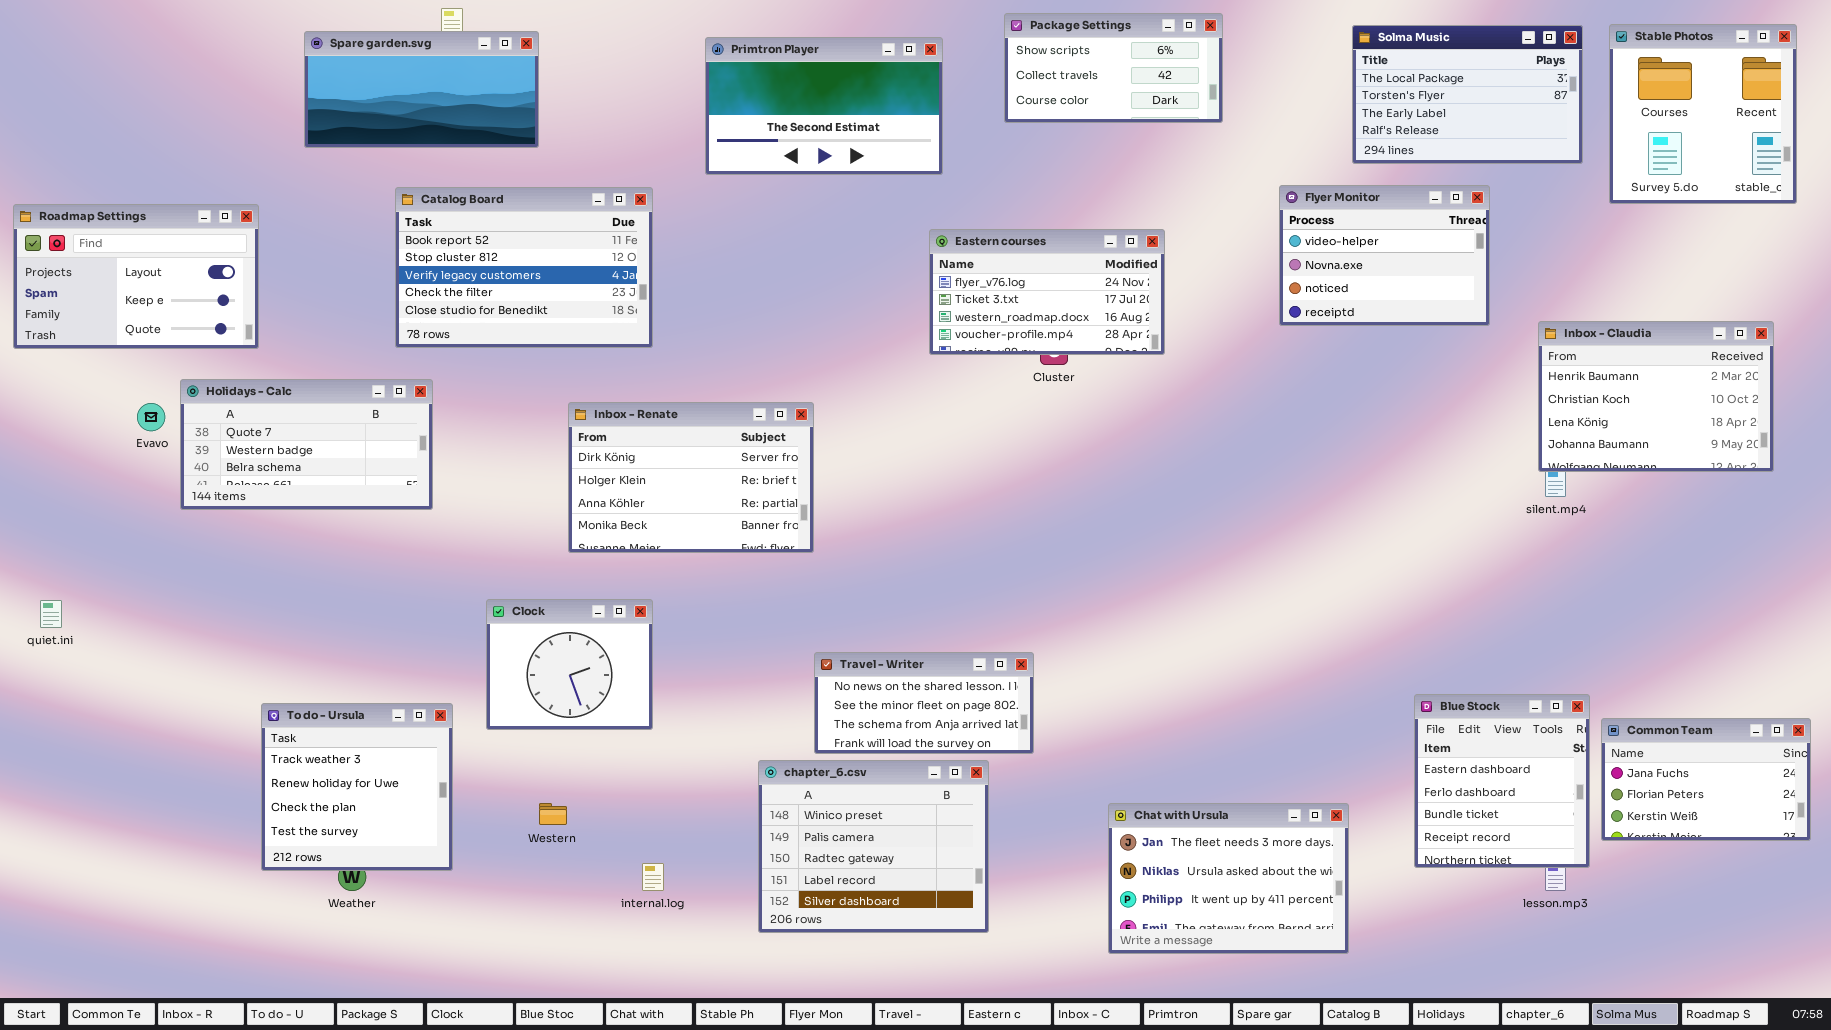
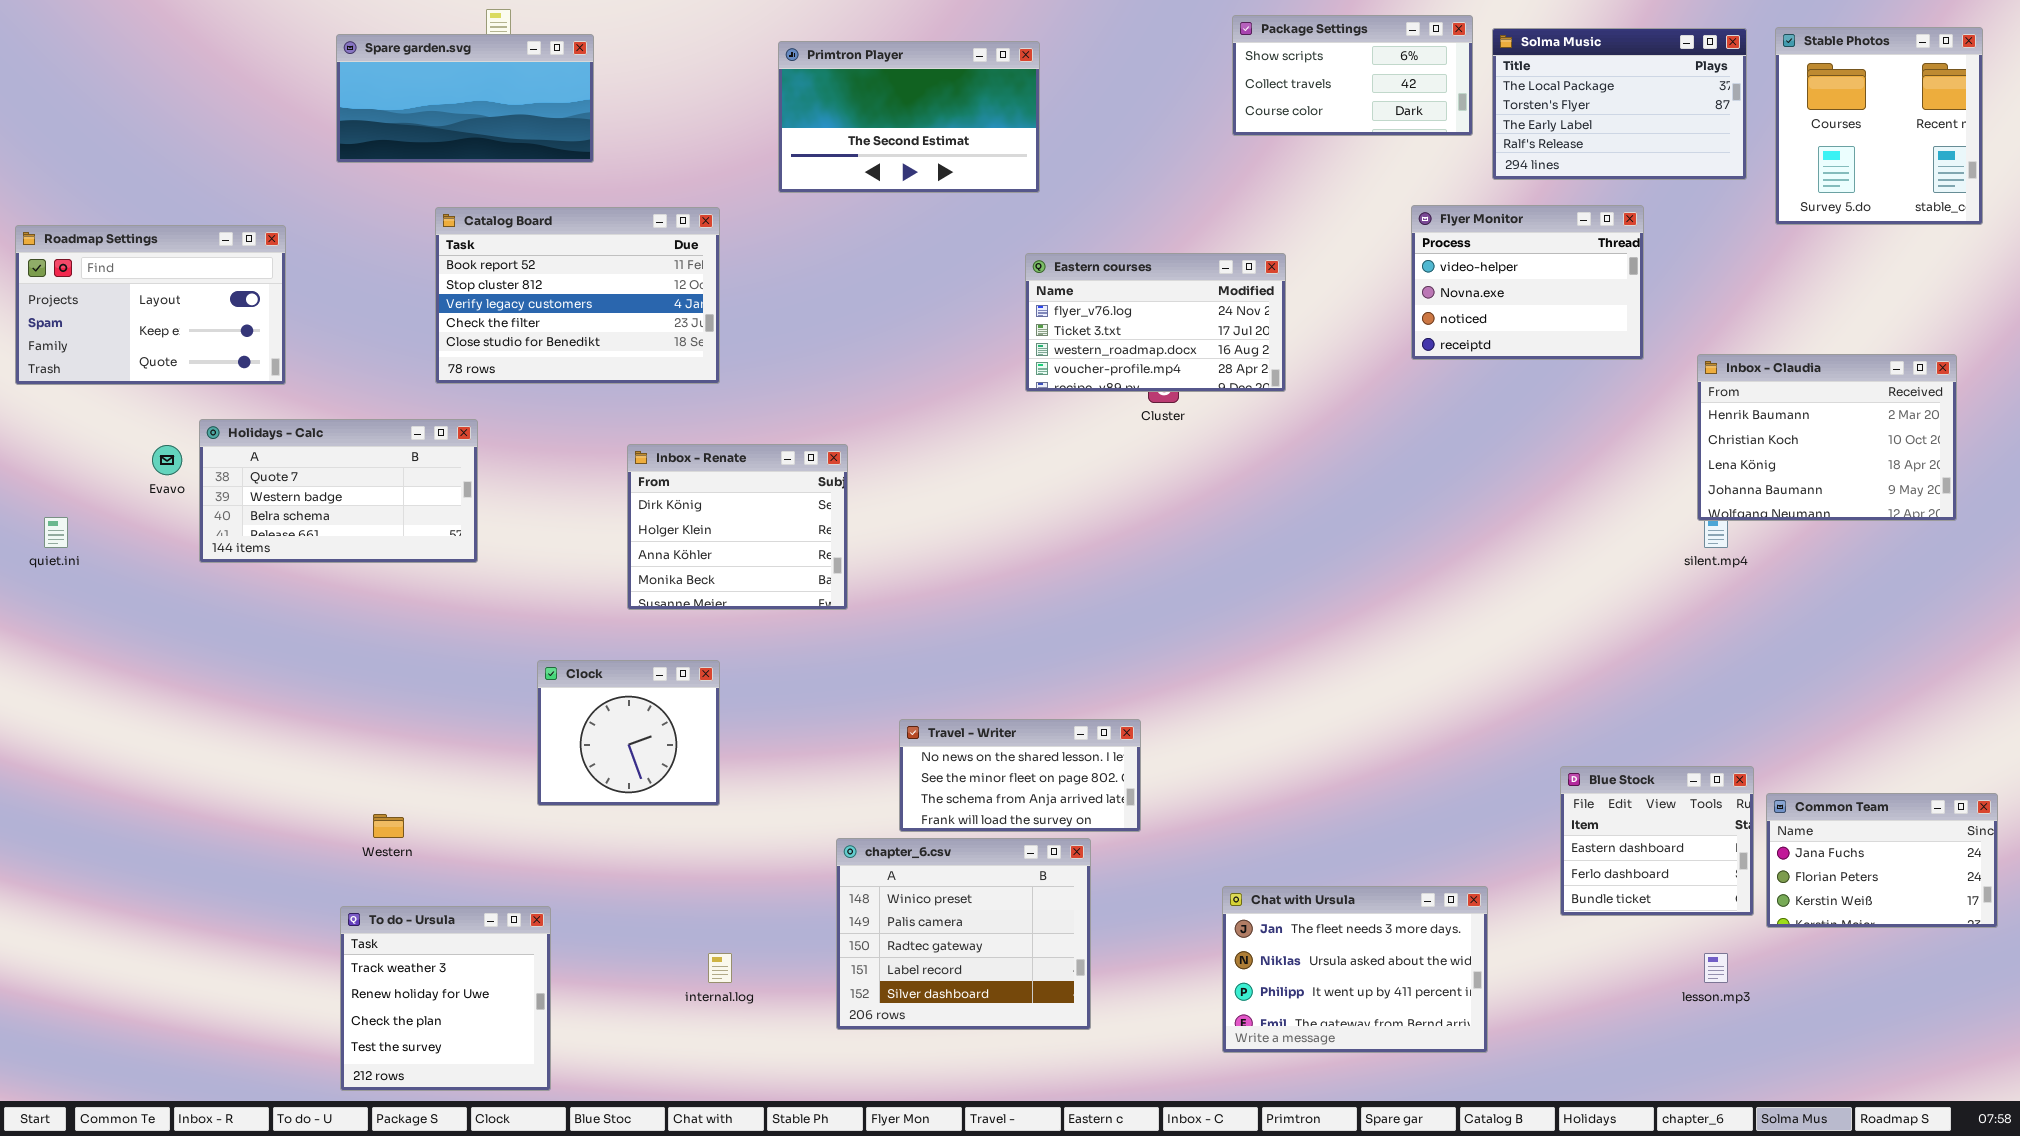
Package Settings: [1004,13,1223,123] -> [1232,15,1473,136], moved
Inbox - Renate: [568,402,814,553] -> [627,444,848,610], resized
quiet.ini: [40,600,62,628] -> [44,517,68,548], moved
Blue Stock: [1414,694,1590,868] -> [1560,766,1754,916], resized
To do - Ursula: [261,703,453,871] -> [340,906,551,1091], moved
Western: [539,803,567,825] -> [373,814,404,838], moved

